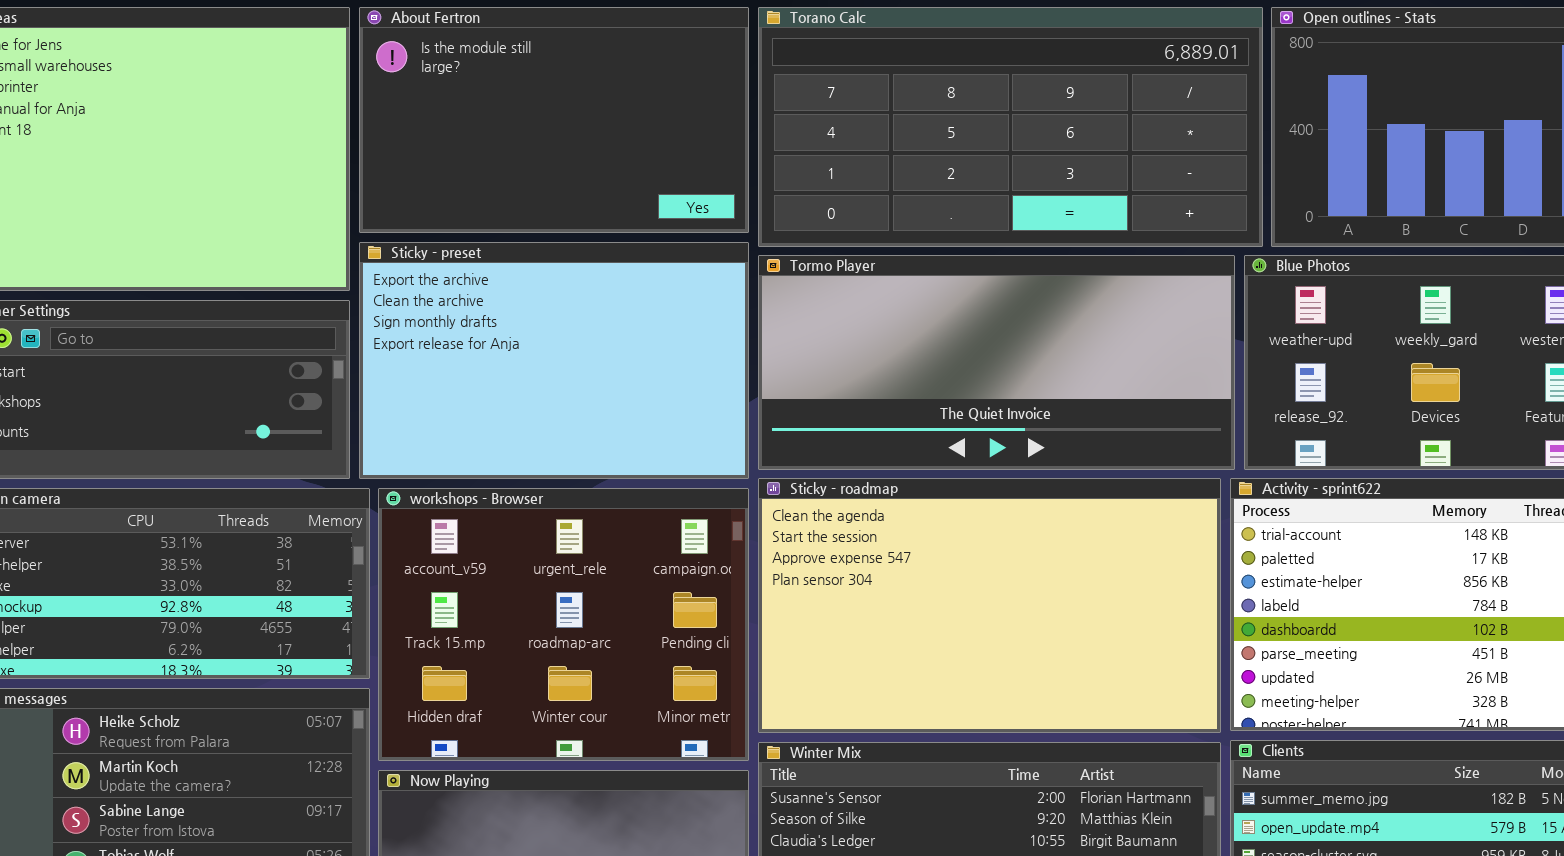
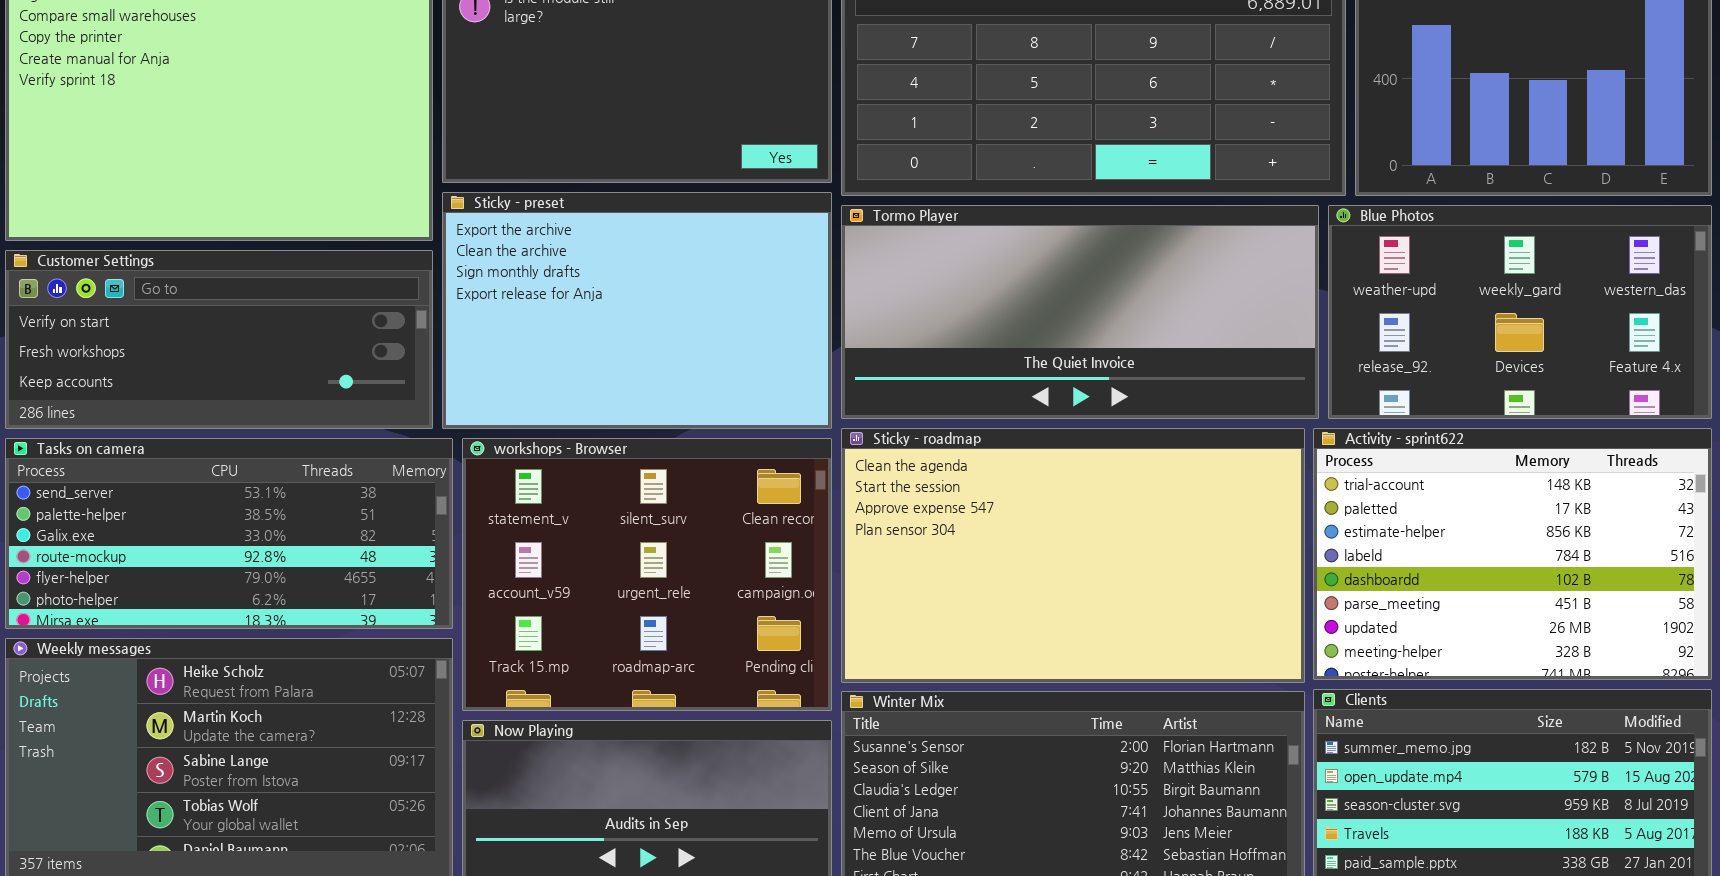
workshops - Browser: [378,488,749,761] -> [462,438,832,711], scrolled up 1 row

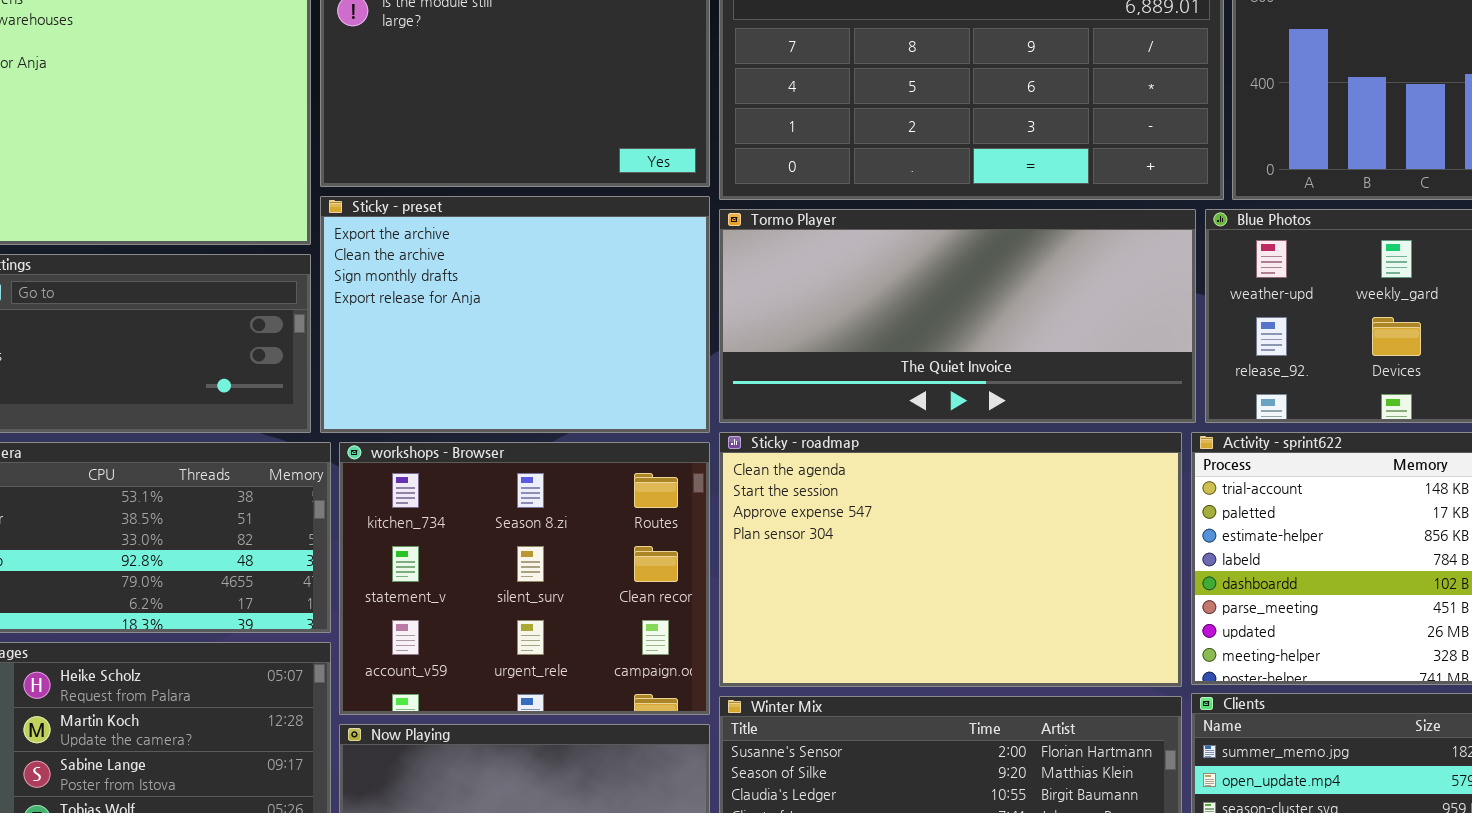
workshops - Browser: [462,438,832,711] -> [339,442,710,715], scrolled up 1 row

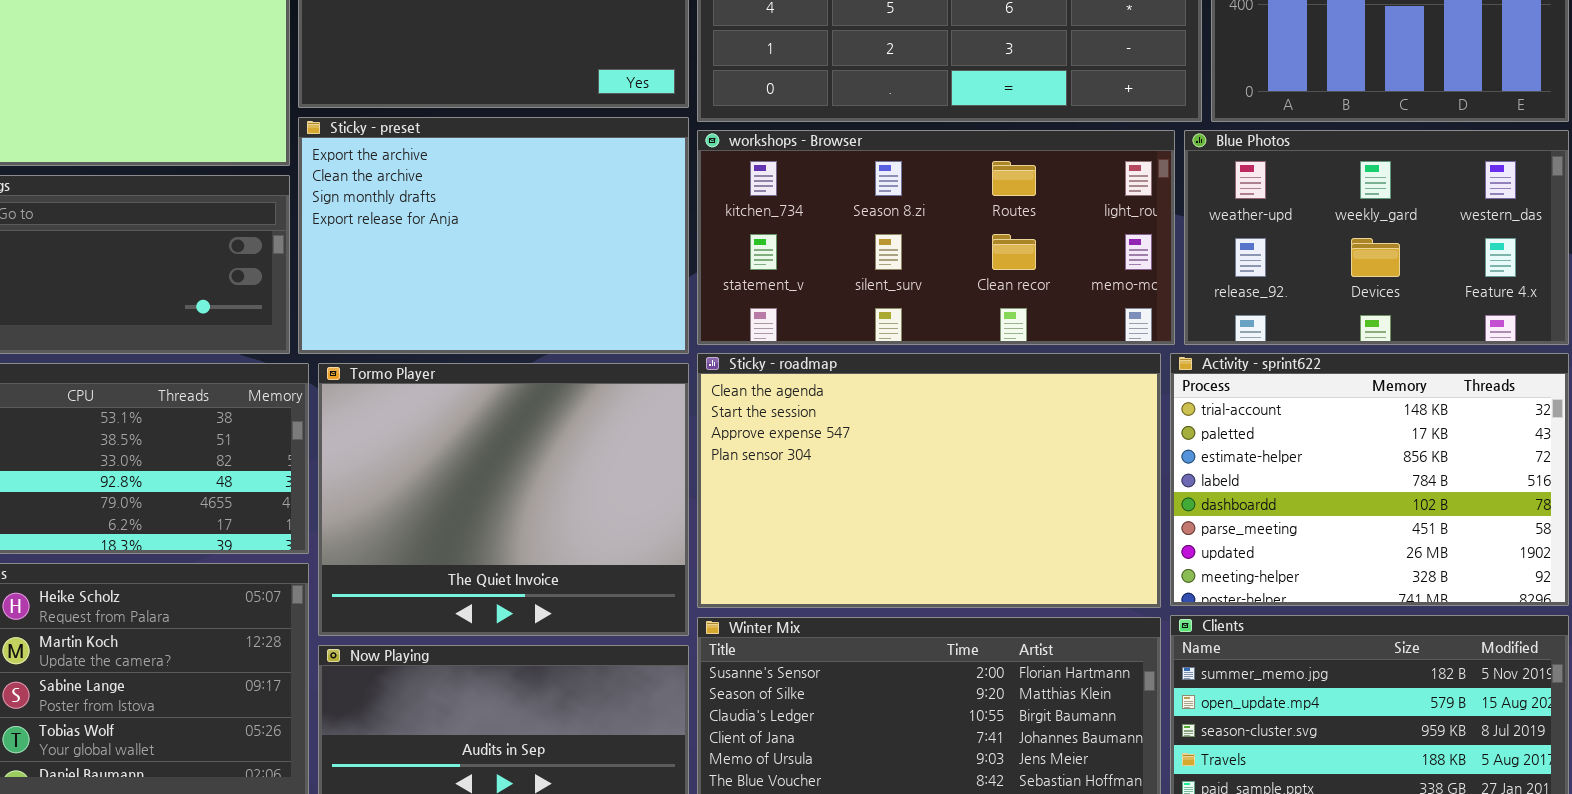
Tormo Player: [719,209,1196,423] -> [318,363,689,636], moved, resized
workshops - Browser: [339,442,710,715] -> [697,130,1175,345], moved, resized

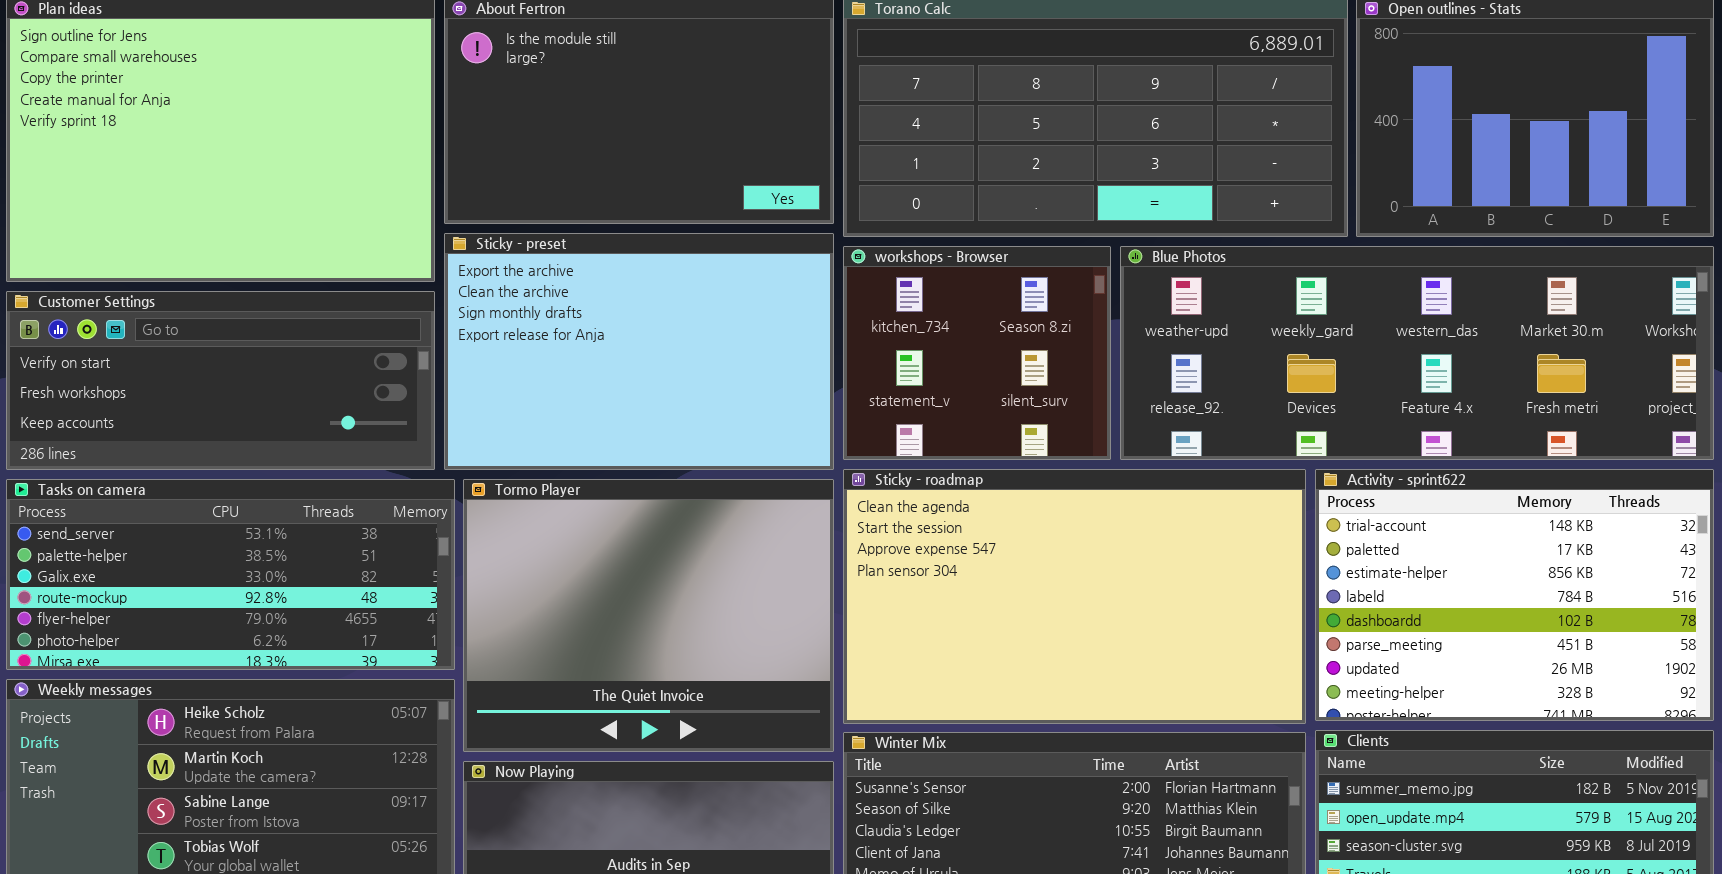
workshops - Browser: [697,130,1175,345] -> [843,246,1111,460], resized
Blue Photos: [1184,130,1569,345] -> [1120,246,1714,460], resized

